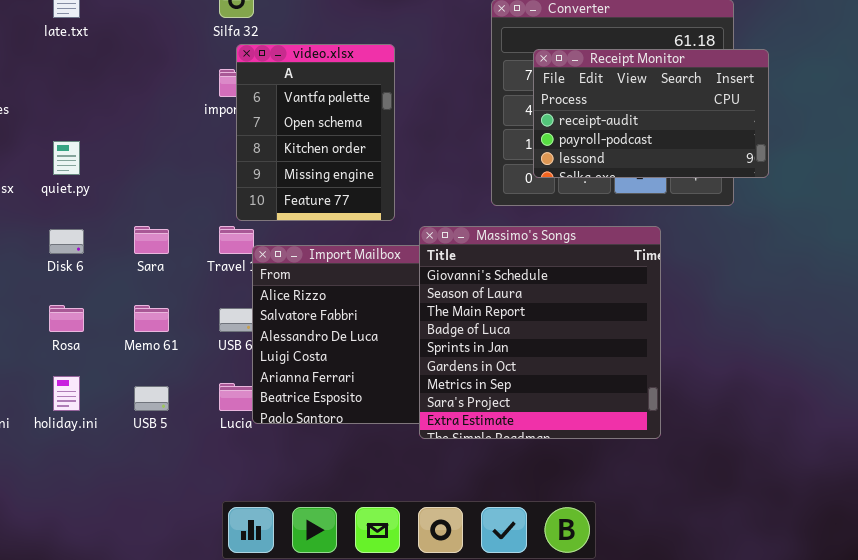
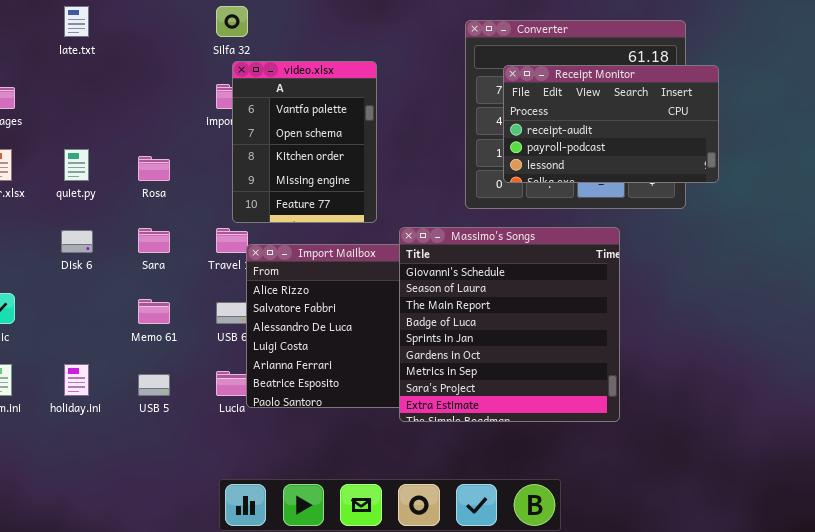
Rosa: [49,305,84,332] -> [138,156,170,181], moved

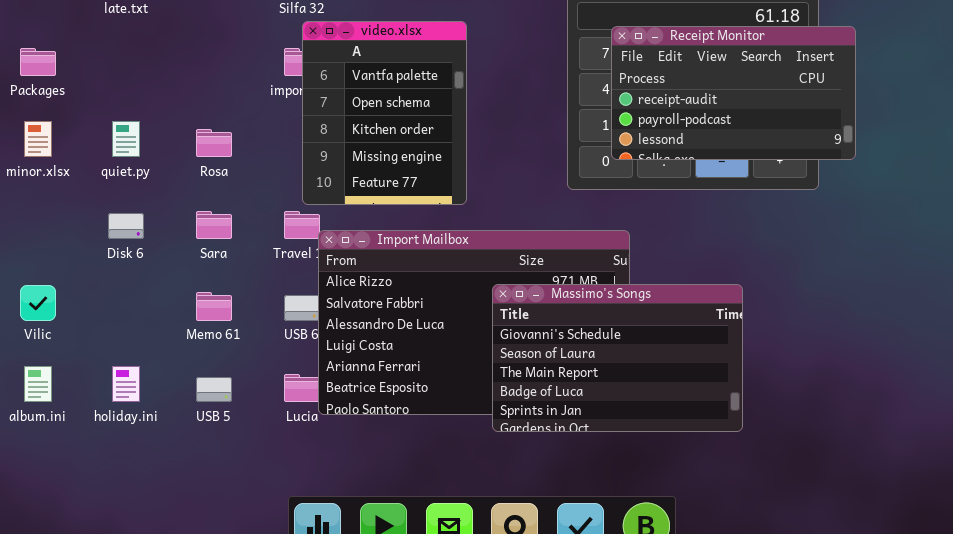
Massimo's Songs: [399,227,620,422] -> [492,284,743,432], resized

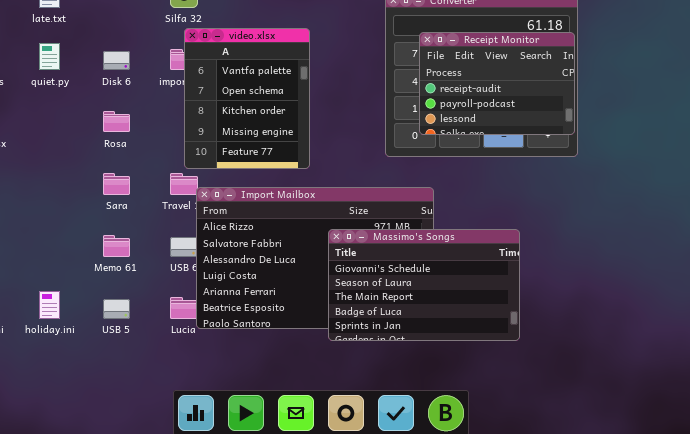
Receipt Monitor: [611,26,856,160] -> [419,32,575,135], resized
quiet.py: [112,121,140,157] -> [39,43,60,70], moved
Disk 6: [108,213,144,239] -> [103,51,130,70], moved

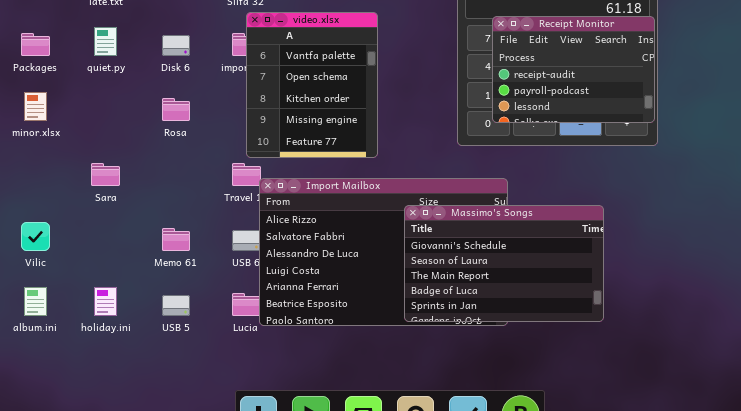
Sara: [103,173,130,195] -> [91,163,120,186], moved
Massimo's Songs: [328,229,520,341] -> [404,205,604,322], moved

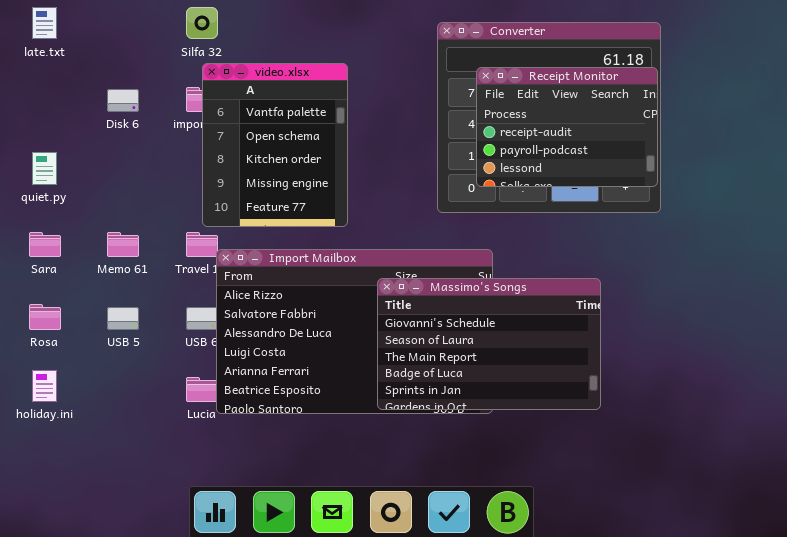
quiet.py: [94,27,117,56] -> [32,152,57,185], moved
Rosa: [162,98,190,121] -> [29,304,61,330], moved
Memo 61: [162,228,190,251] -> [107,232,139,257], moved
USB 5: [162,295,190,316] -> [107,307,139,330], moved

